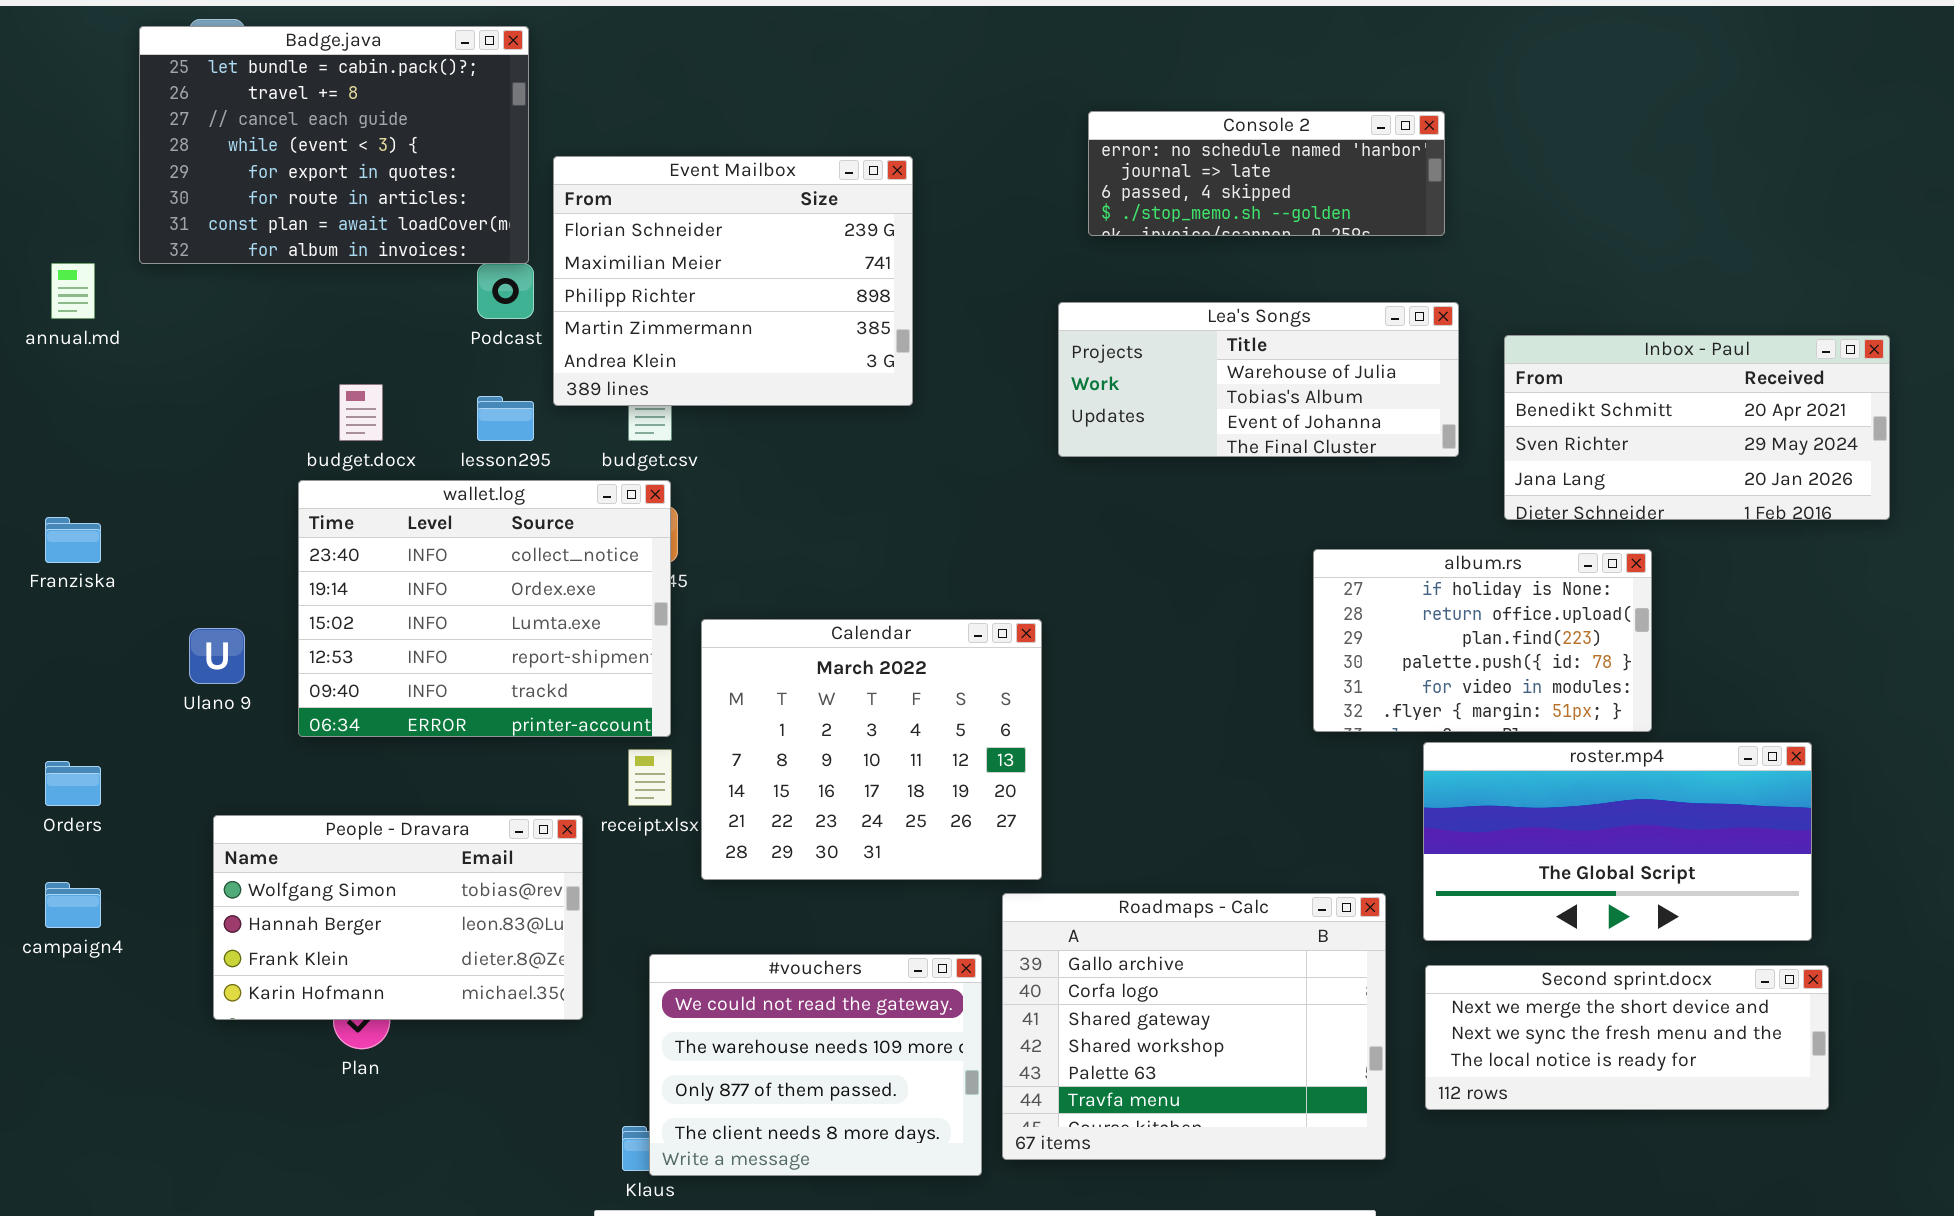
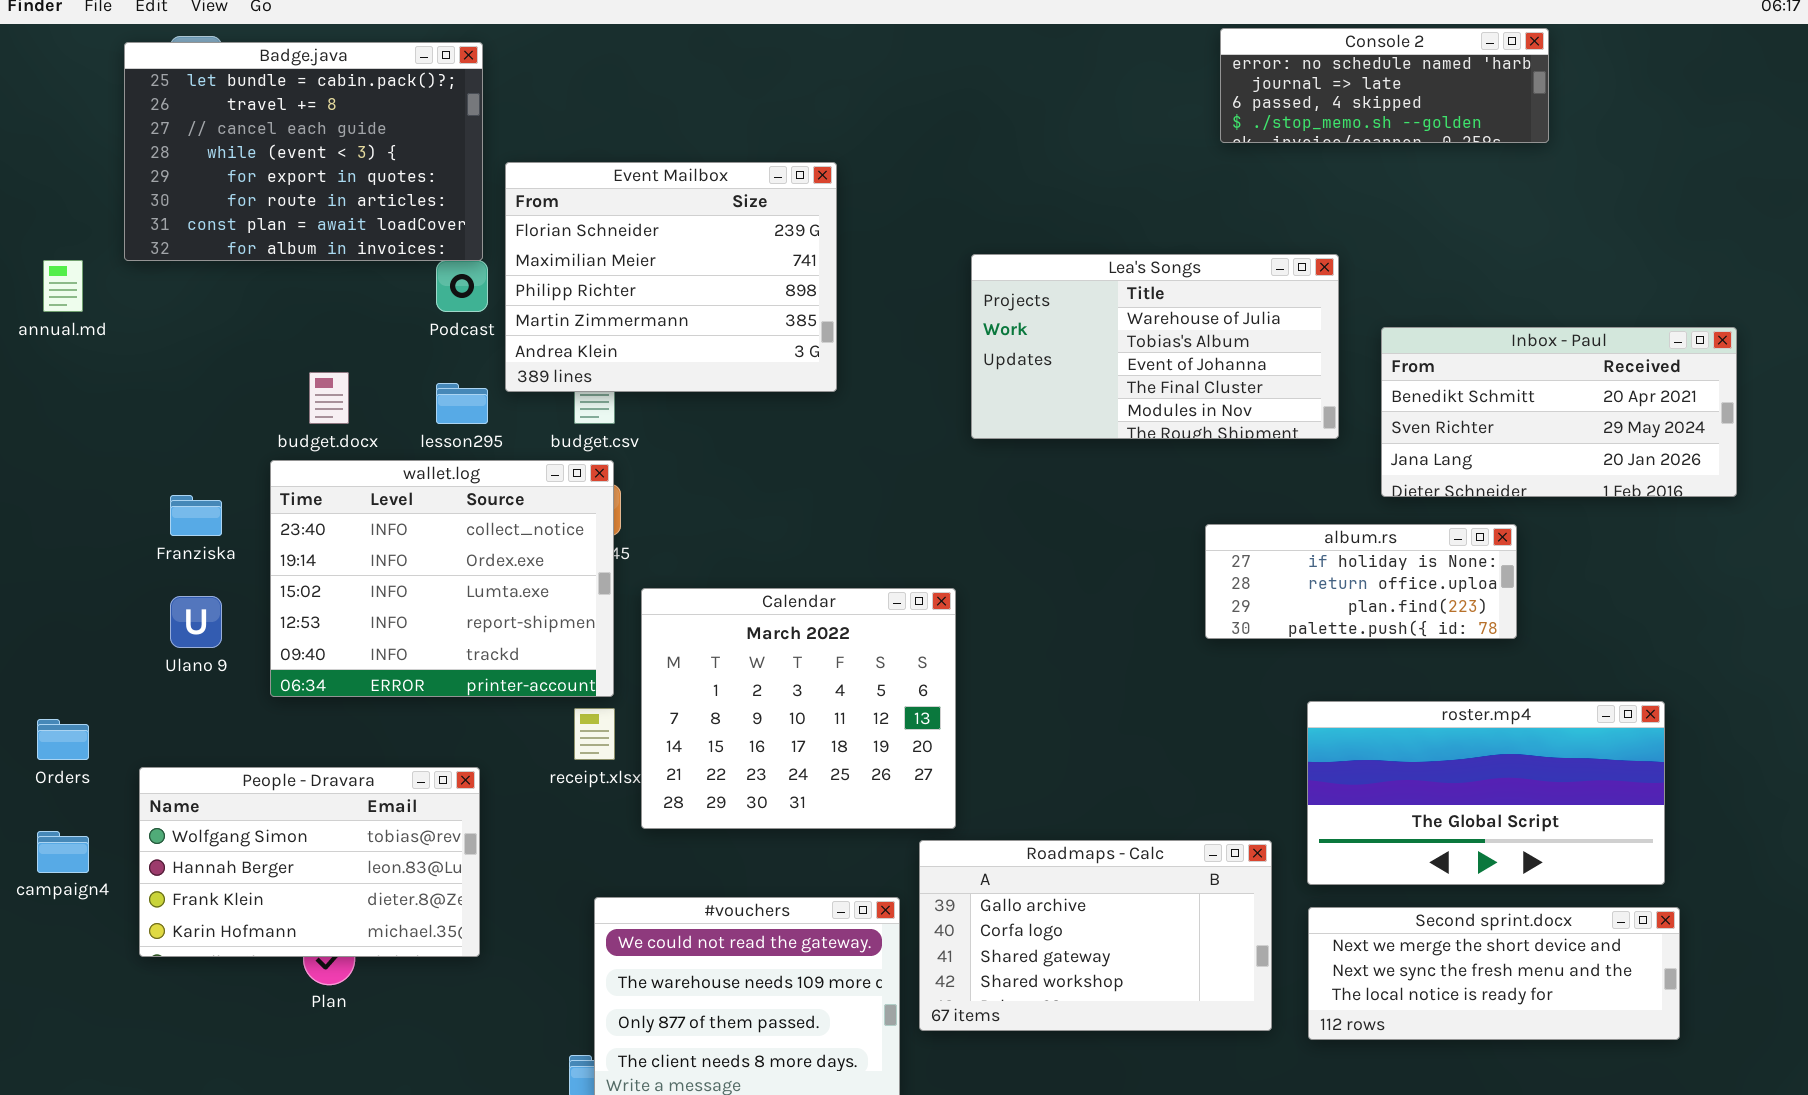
Console 2: [1088,111,1445,236] -> [1220,28,1549,143], moved
Lea's Songs: [1058,302,1459,457] -> [971,254,1339,439], resized
Franziska: [45,517,101,563] -> [170,495,222,536], moved
album.rs: [1313,549,1652,732] -> [1205,524,1517,639], resized
People - Dravara: [213,815,583,1020] -> [139,767,480,957], moved
Roadmaps - Calc: [1002,893,1386,1160] -> [919,840,1272,1031], resized

